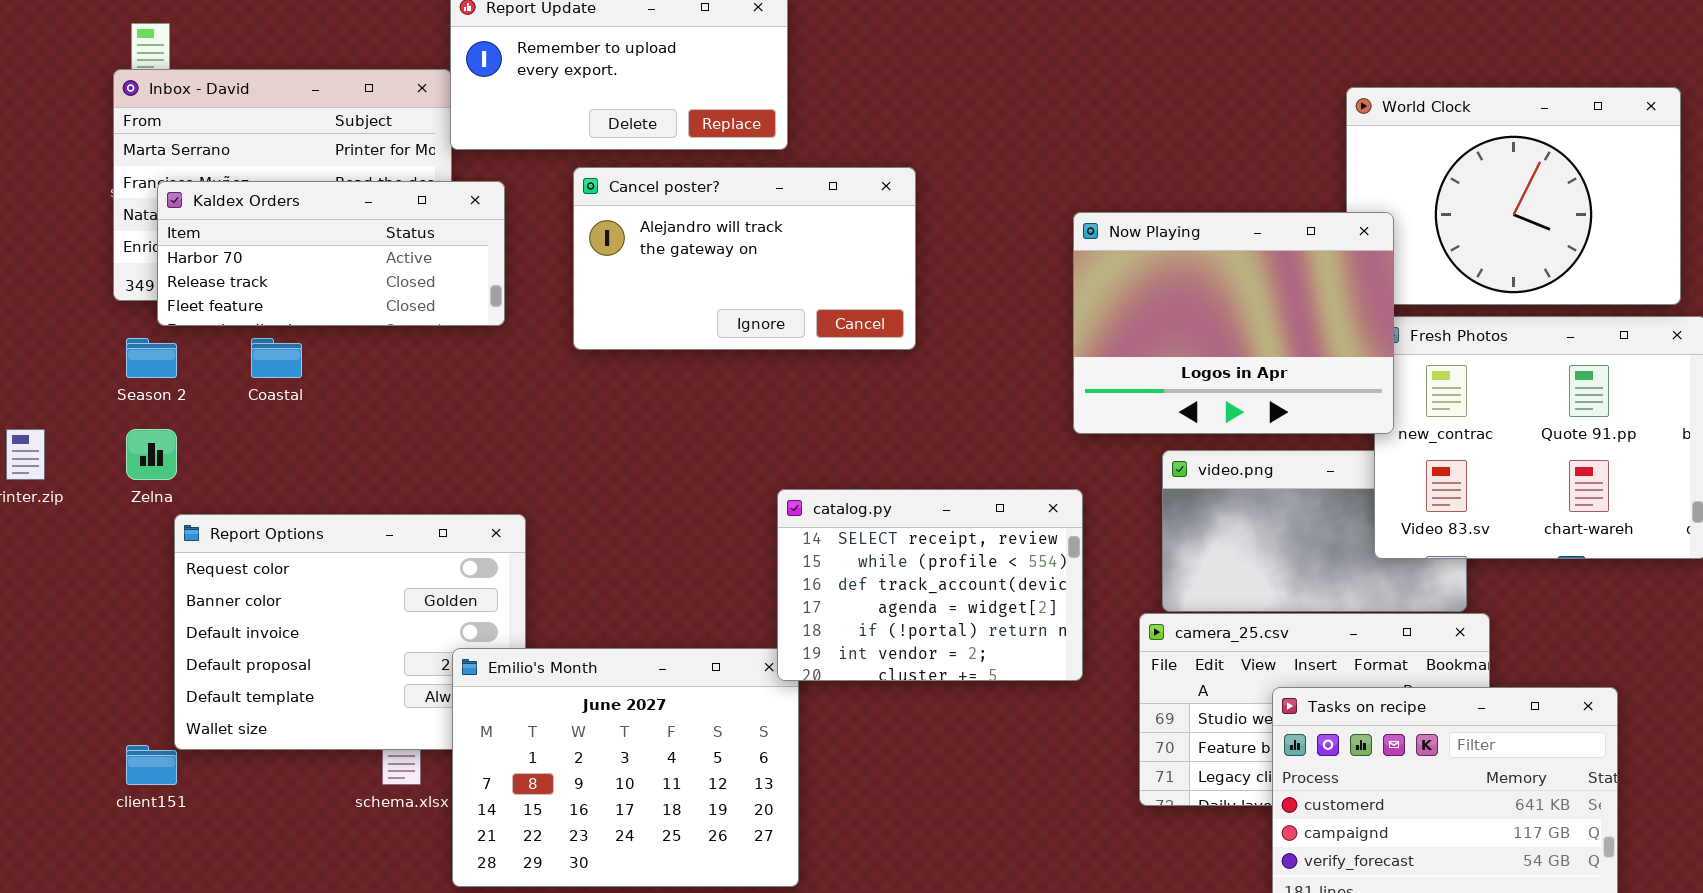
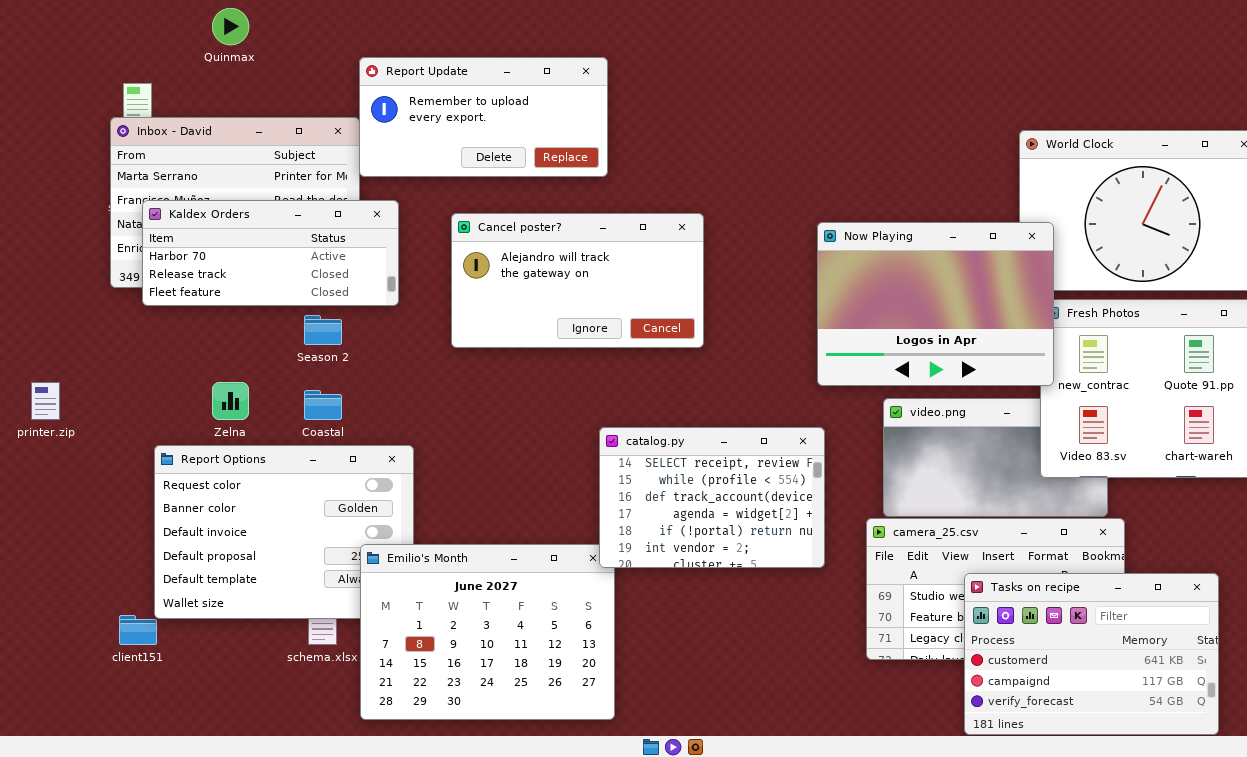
Cancel poster?: [573,167,916,350] -> [451,213,704,348], moved
Season 2: [126,338,177,378] -> [304,315,342,345], moved
Coastal: [251,338,302,378] -> [304,390,342,420], moved
Zelna: [126,429,177,480] -> [212,382,249,420], moved

